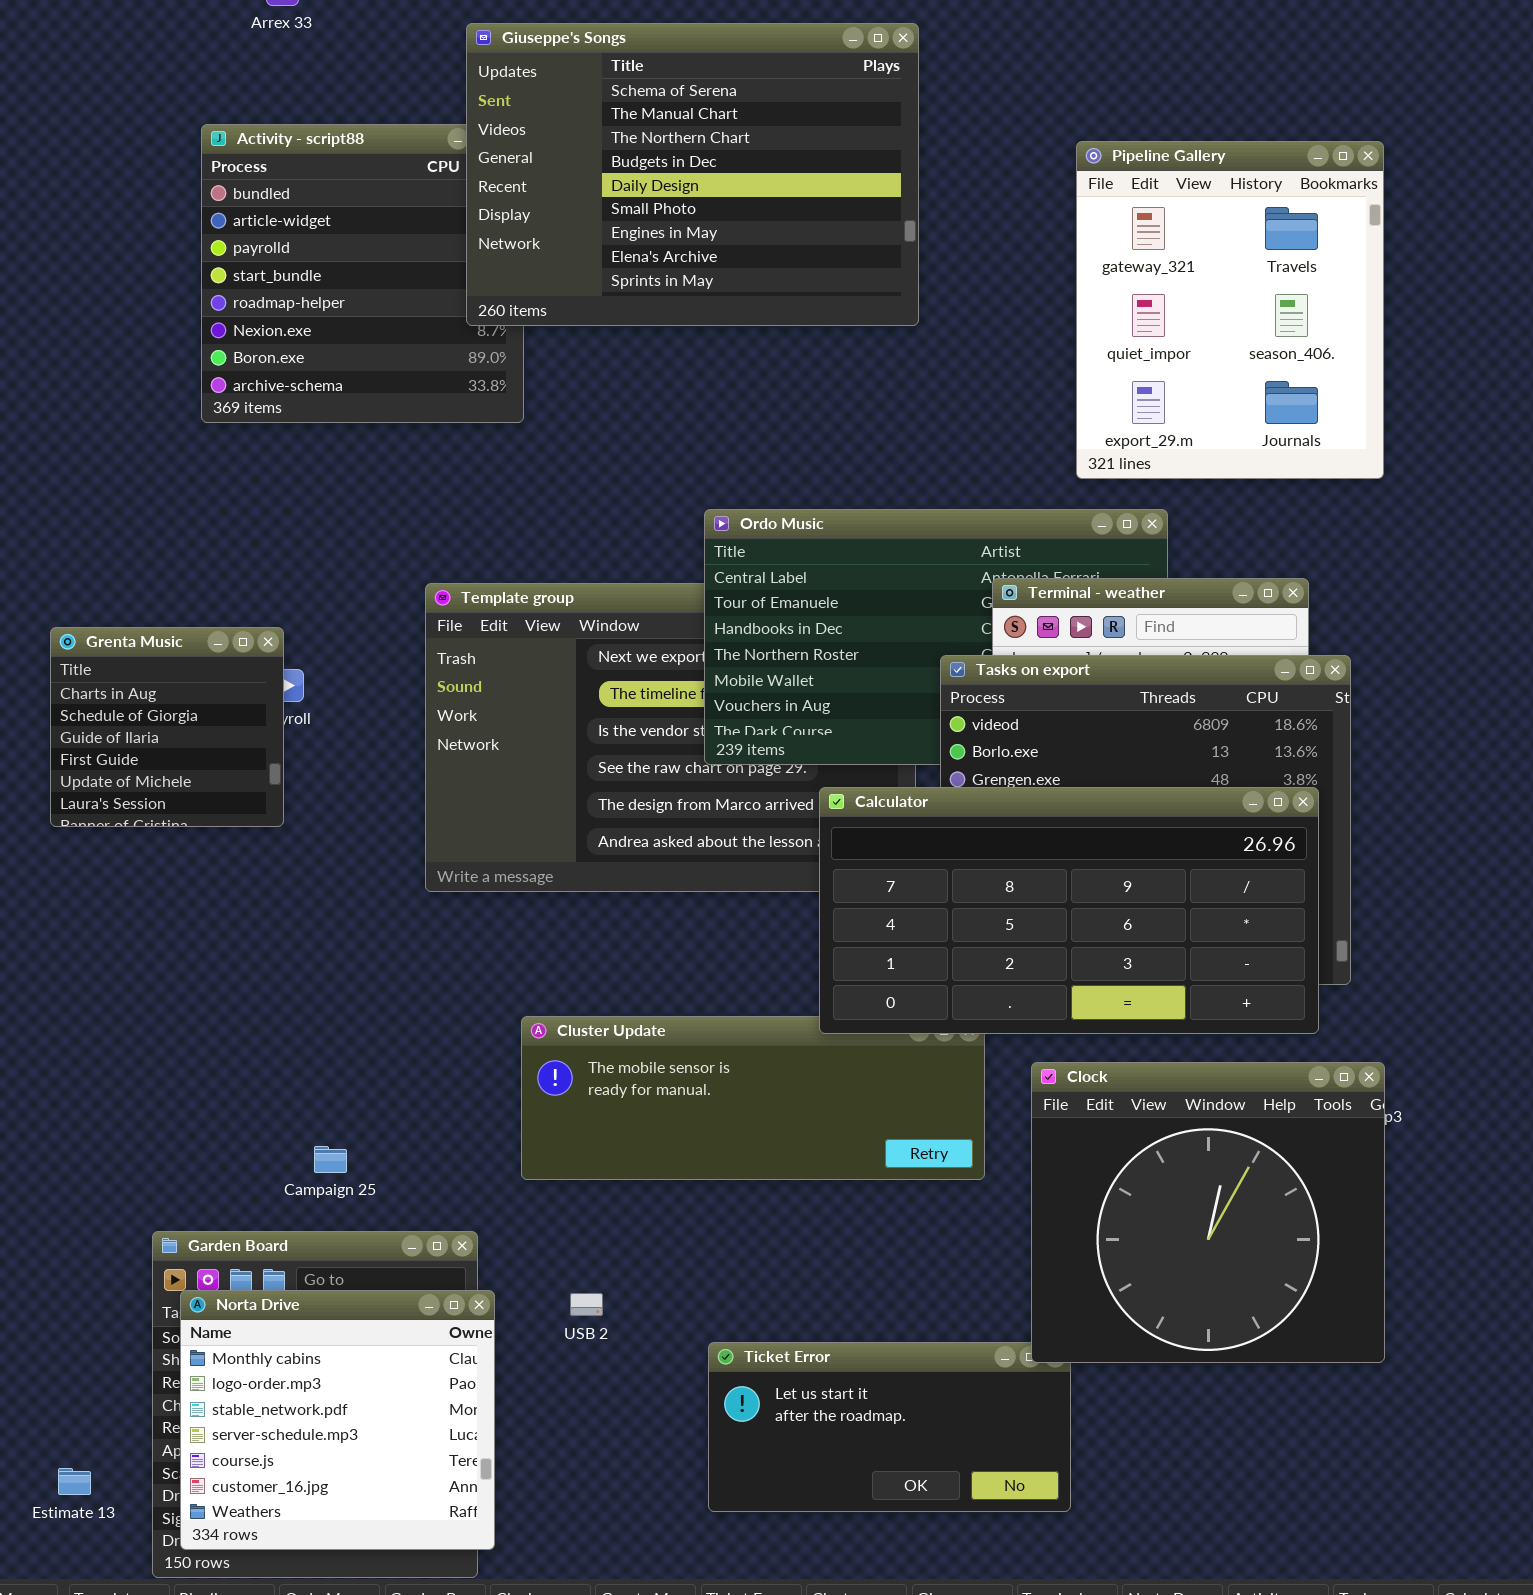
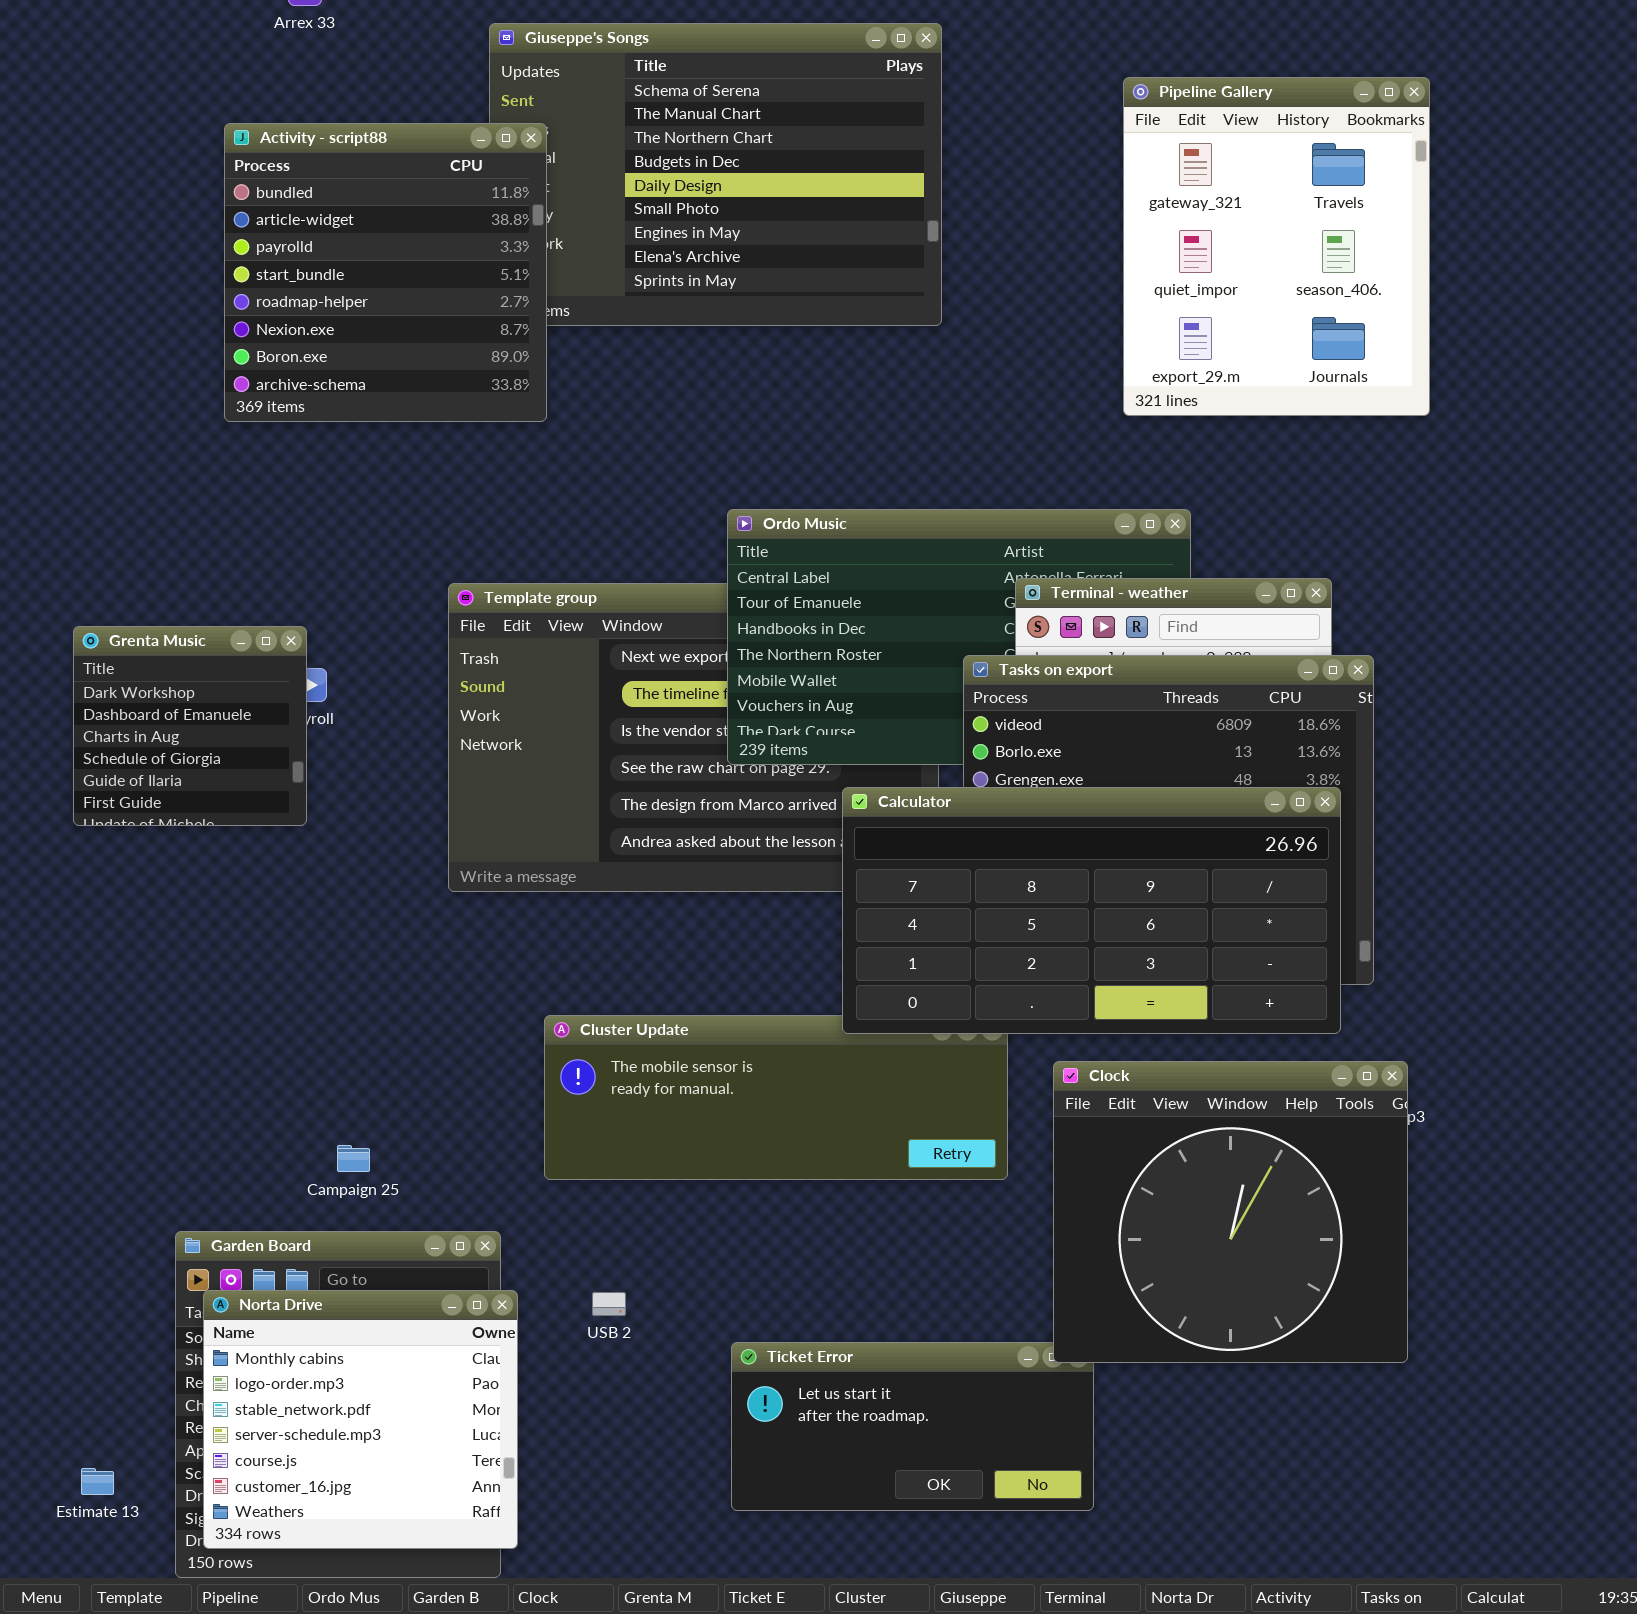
Activity - script88: [201,124,524,423] -> [224,123,547,422], raised
Pipeline Gallery: [1076,141,1384,479] -> [1123,77,1430,416], moved
Grenta Music: [50,627,284,827] -> [73,626,307,826], scrolled up 2 rows

